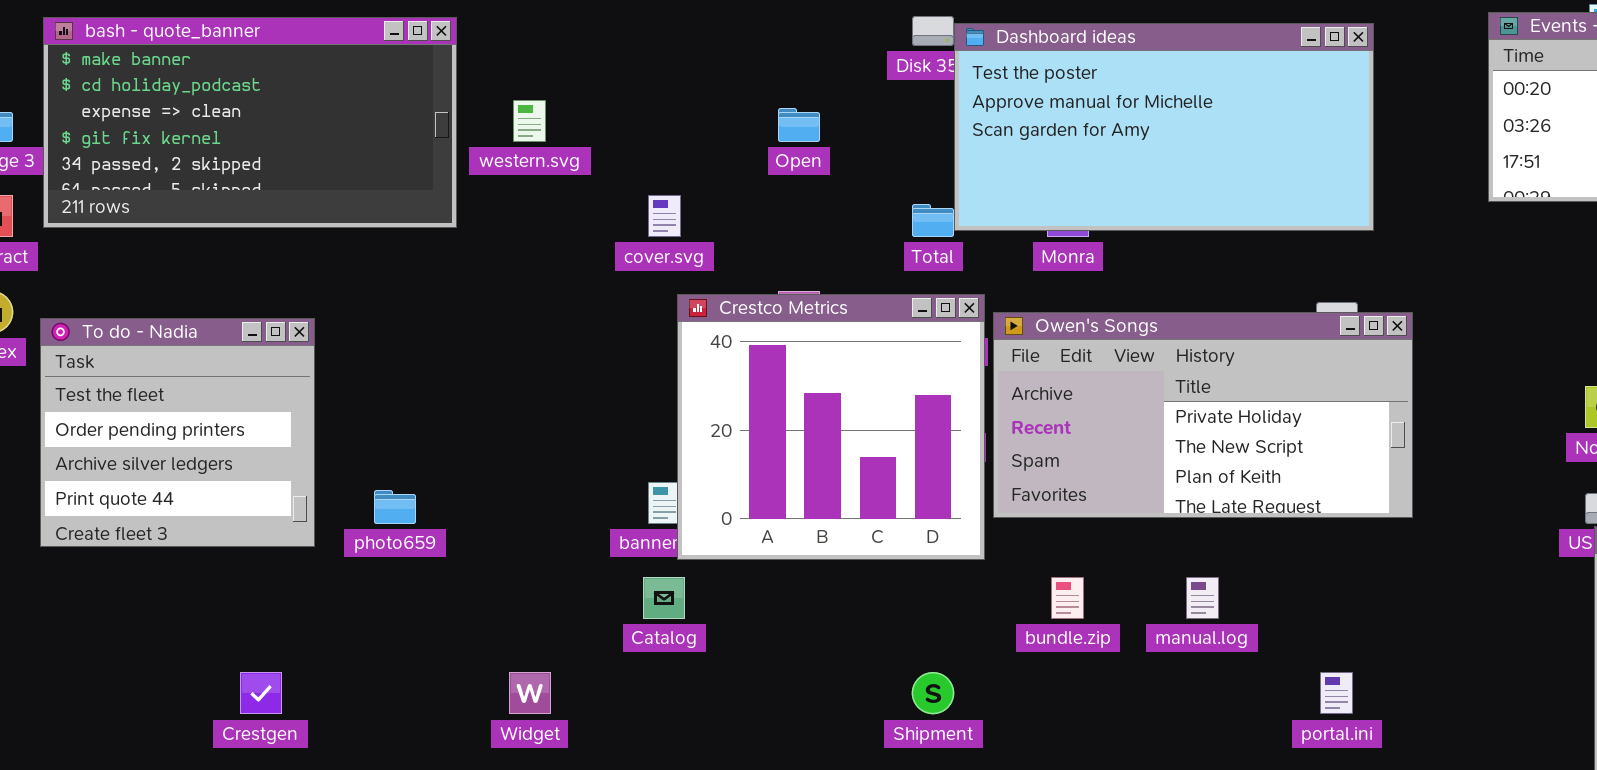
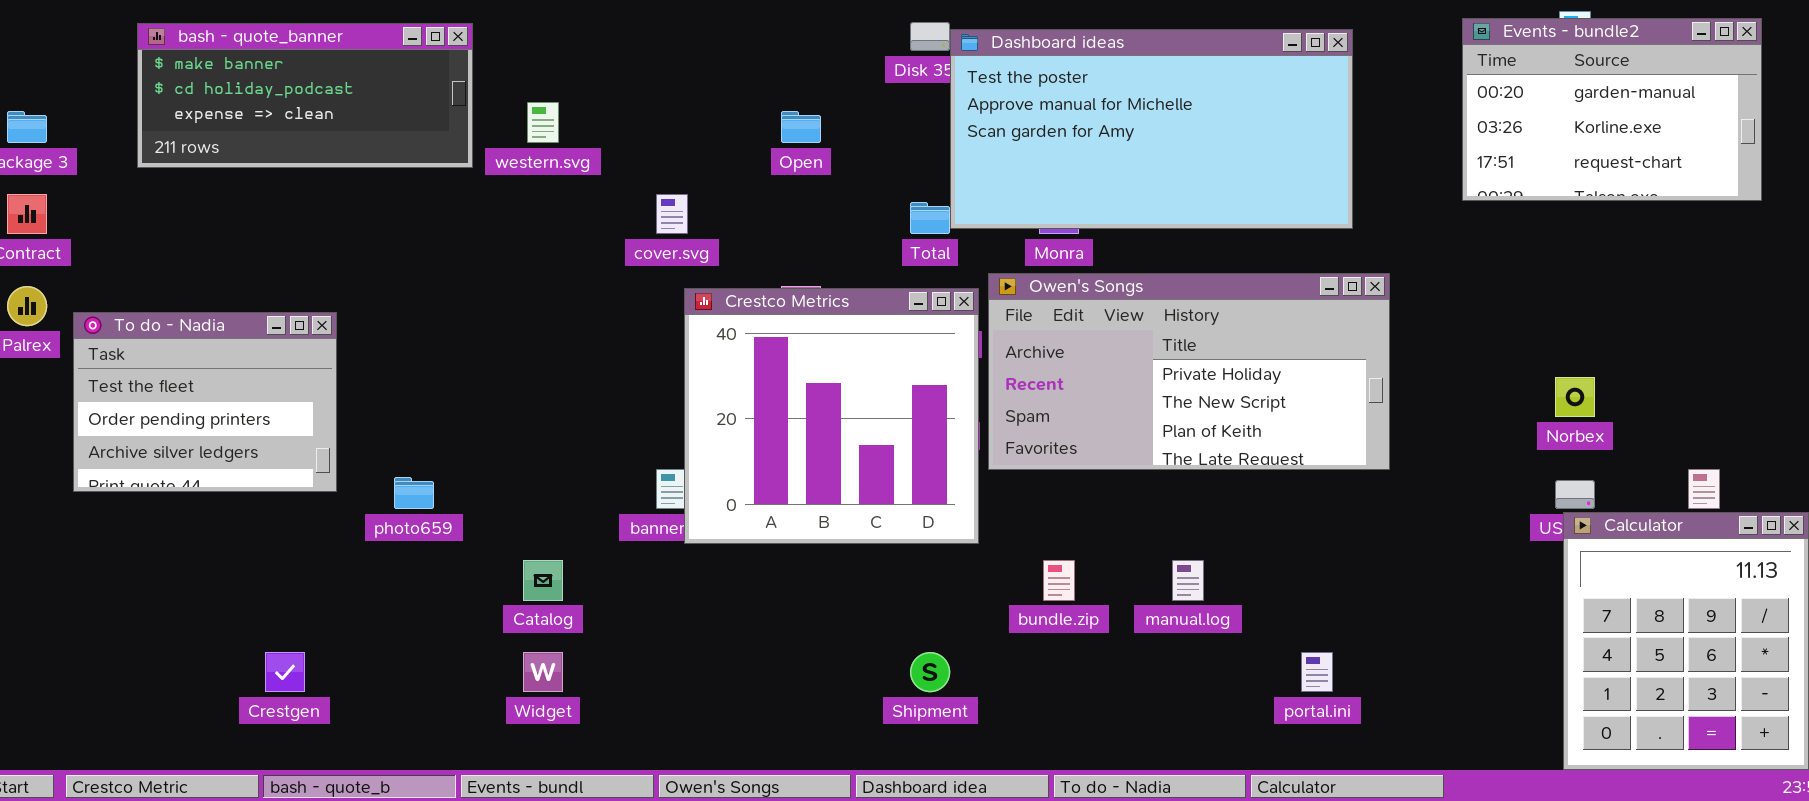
bash - quote_banner: [43,17,457,228] -> [137,23,473,168], resized
Owen's Songs: [993,312,1413,518] -> [988,273,1390,470], moved
To do - Nadia: [40,318,315,547] -> [73,312,337,492], resized
Catalog: [643,577,685,619] -> [523,560,563,601], moved

